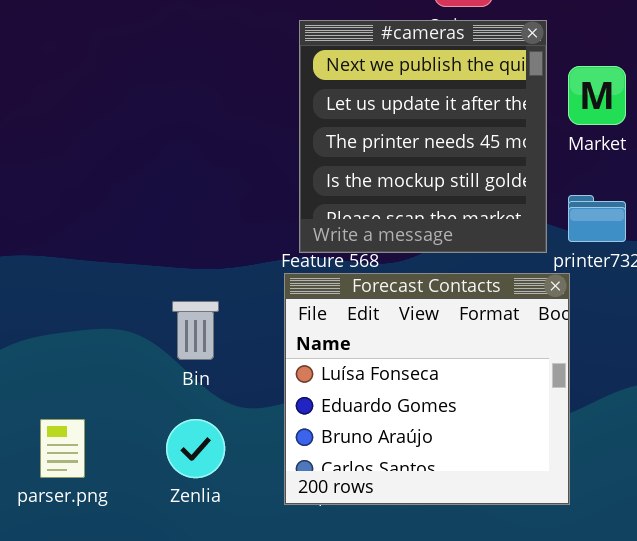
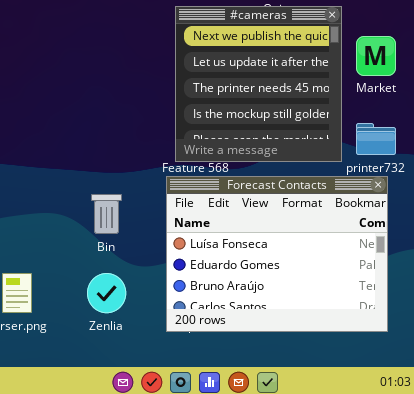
Forecast Contacts: [284,273,570,505] -> [166,176,388,332], resized

